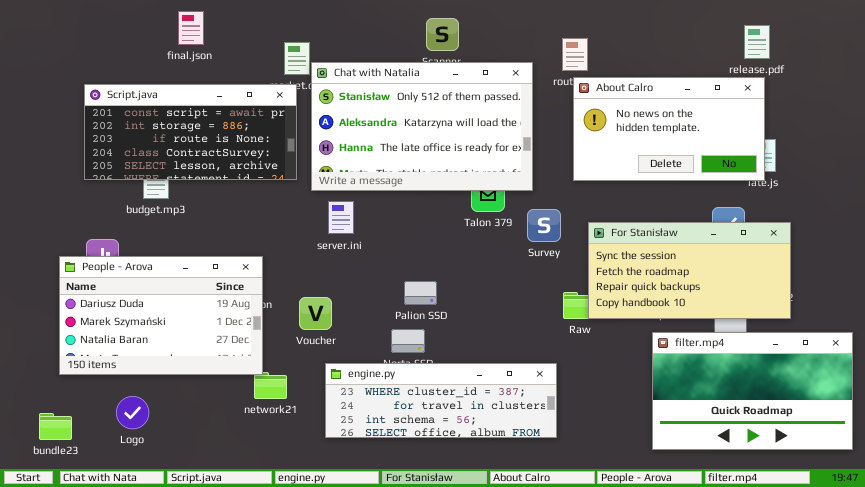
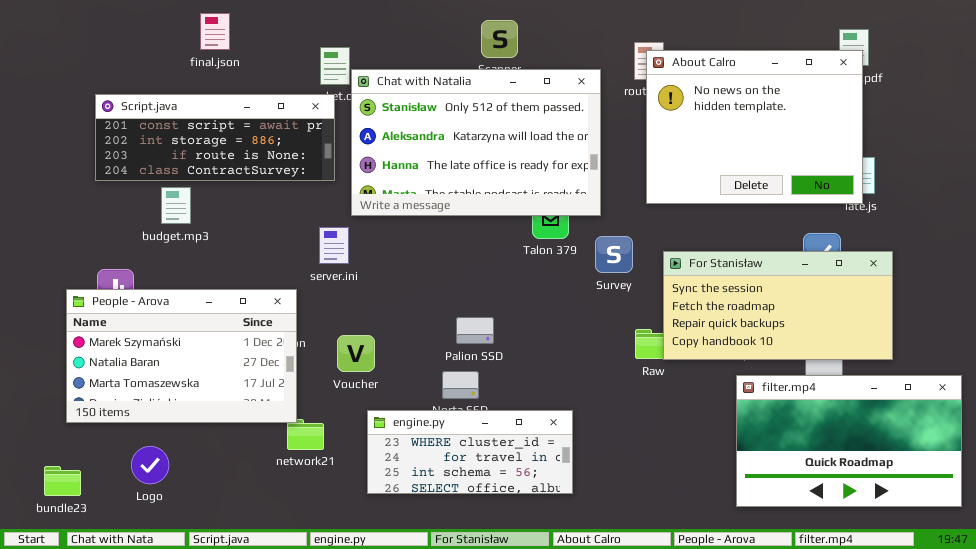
About Calro: [573,77,765,181] -> [646,50,863,204], resized
Script.java: [84,84,297,180] -> [95,94,335,181], resized
server.ini: [328,201,354,234] -> [319,227,349,264], moved
People - Arova: [59,256,263,375] -> [66,289,297,423], scrolled down 1 row
engine.py: [325,363,557,438] -> [367,410,573,494], resized

